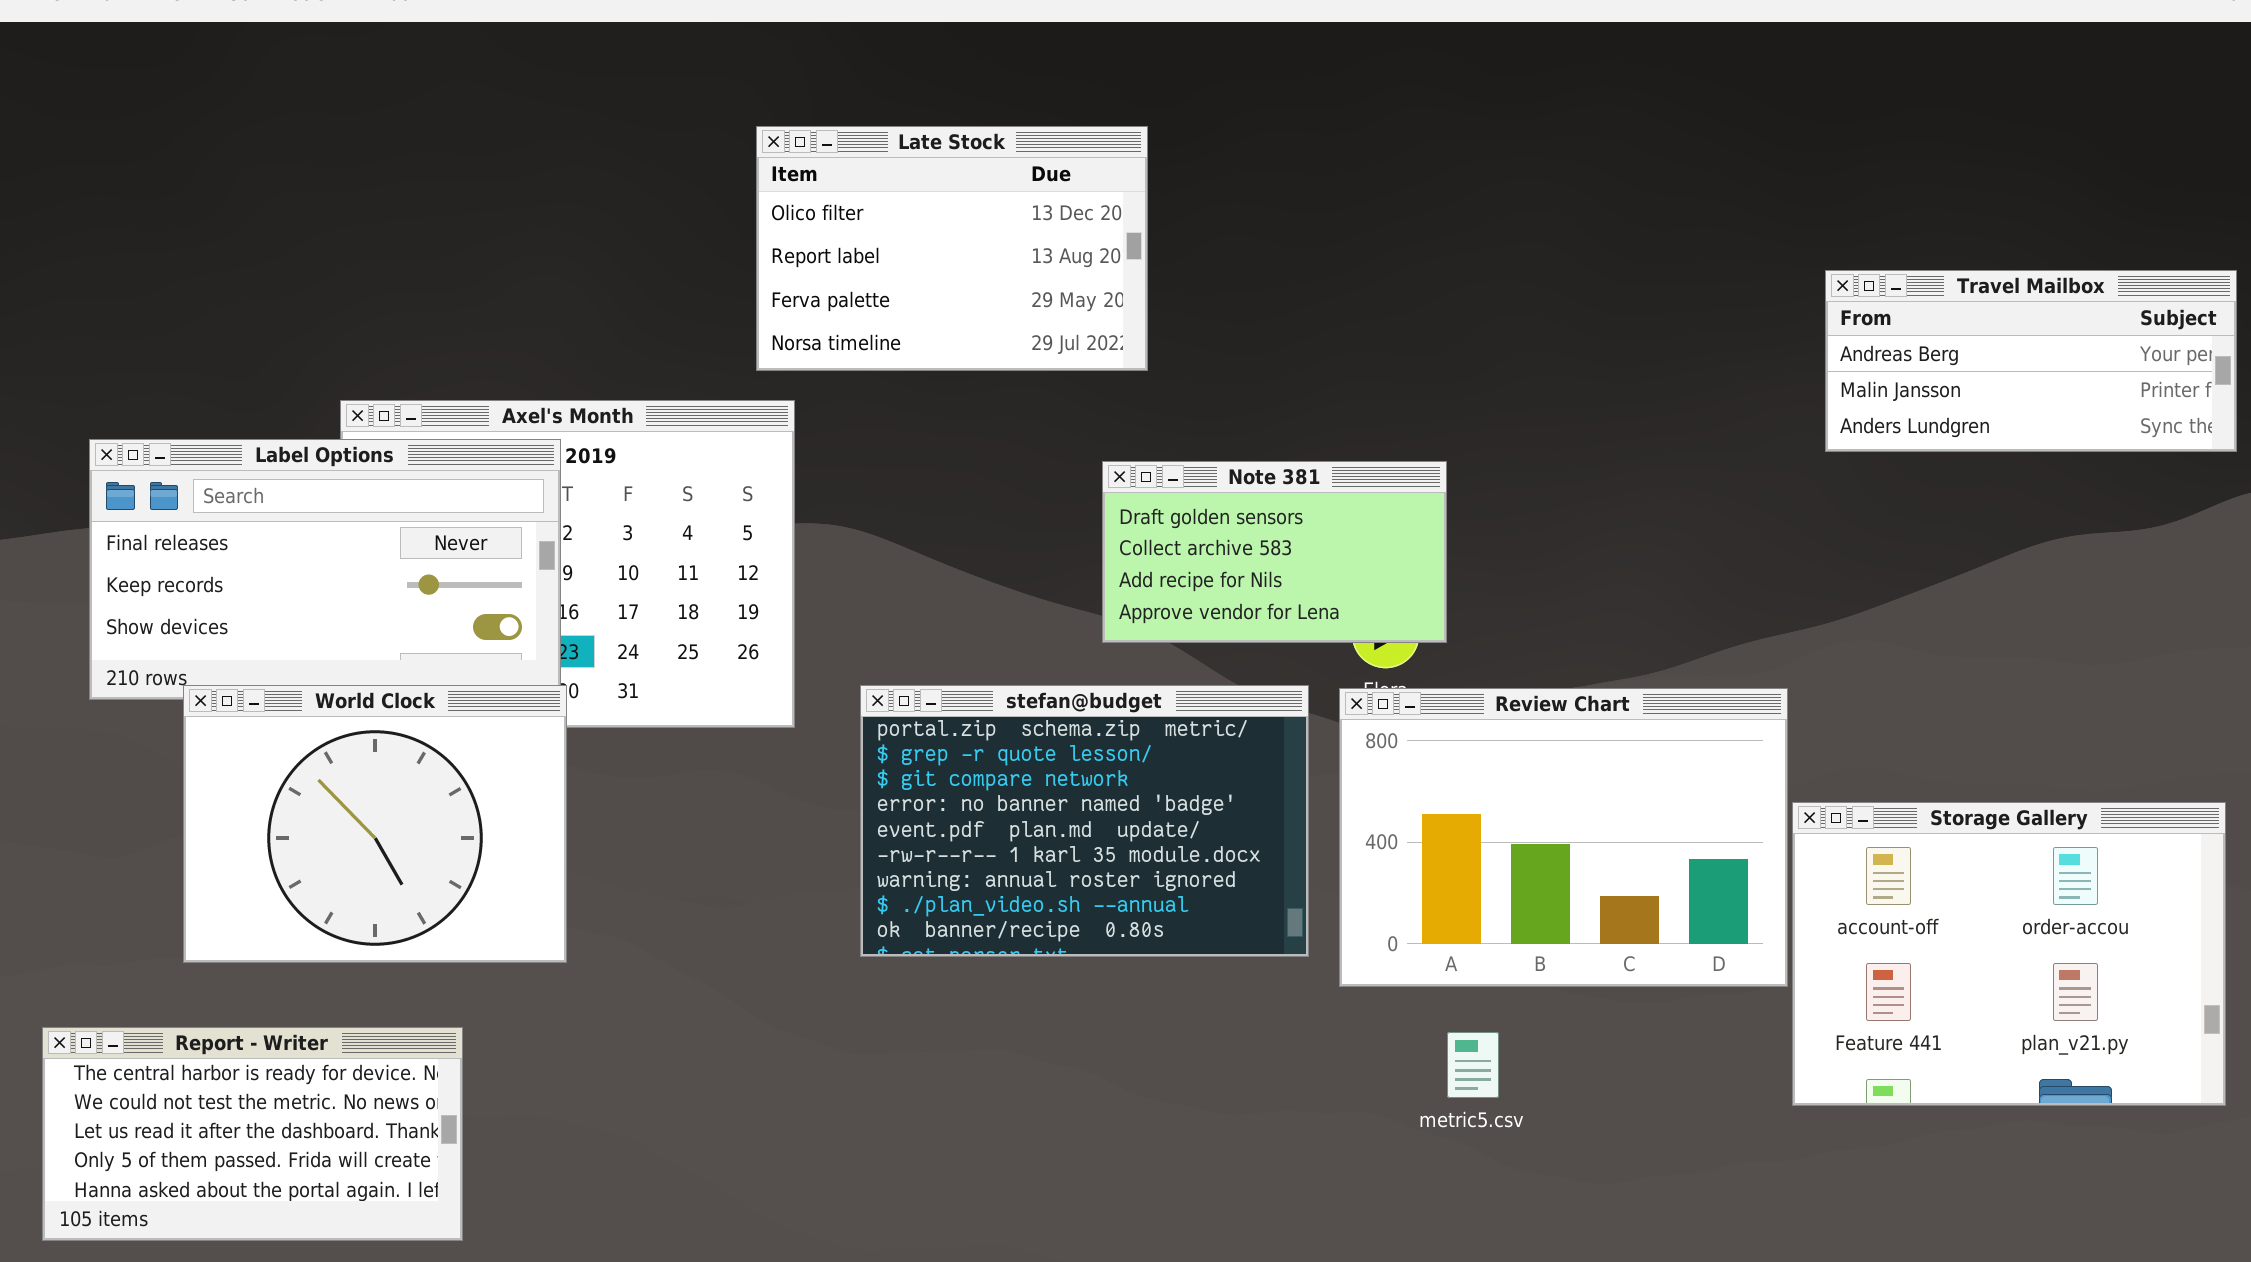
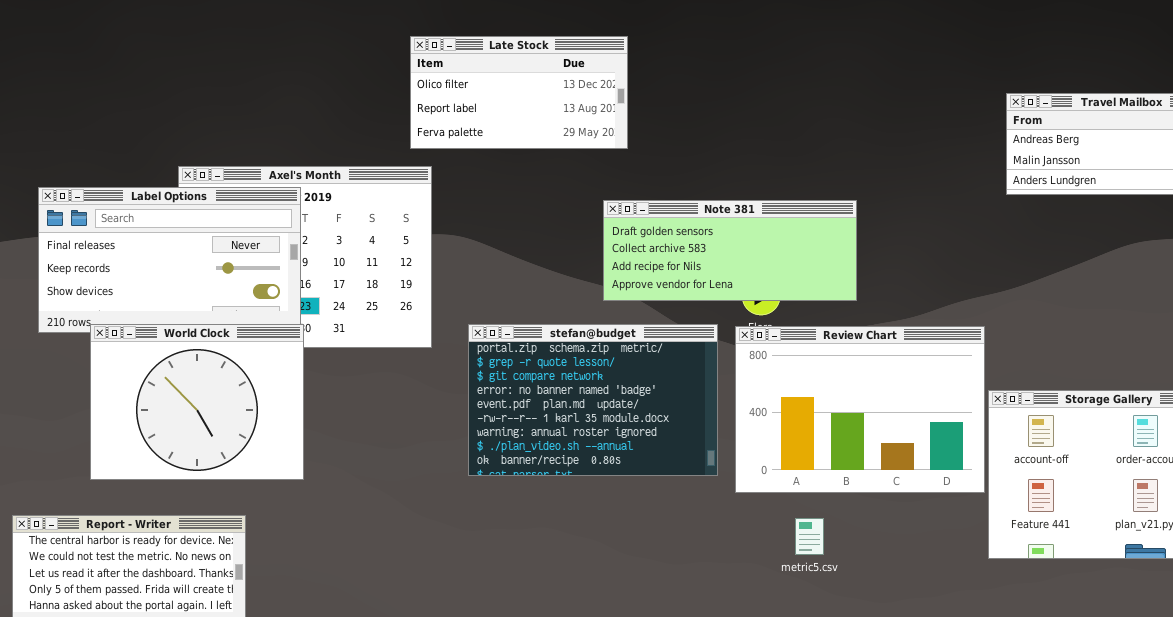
Late Stock: [756,126,1148,371] -> [410,36,628,149], resized
Note 381: [1102,461,1447,643] -> [603,200,857,301], resized

